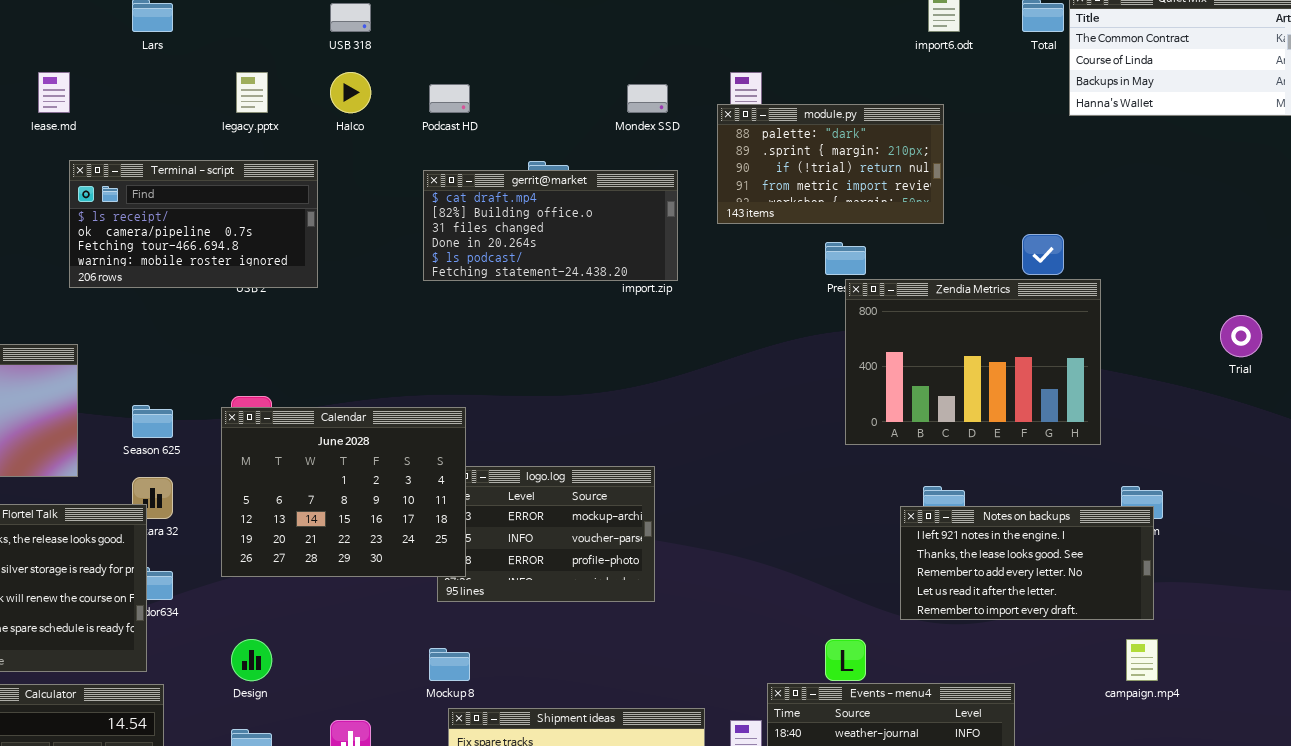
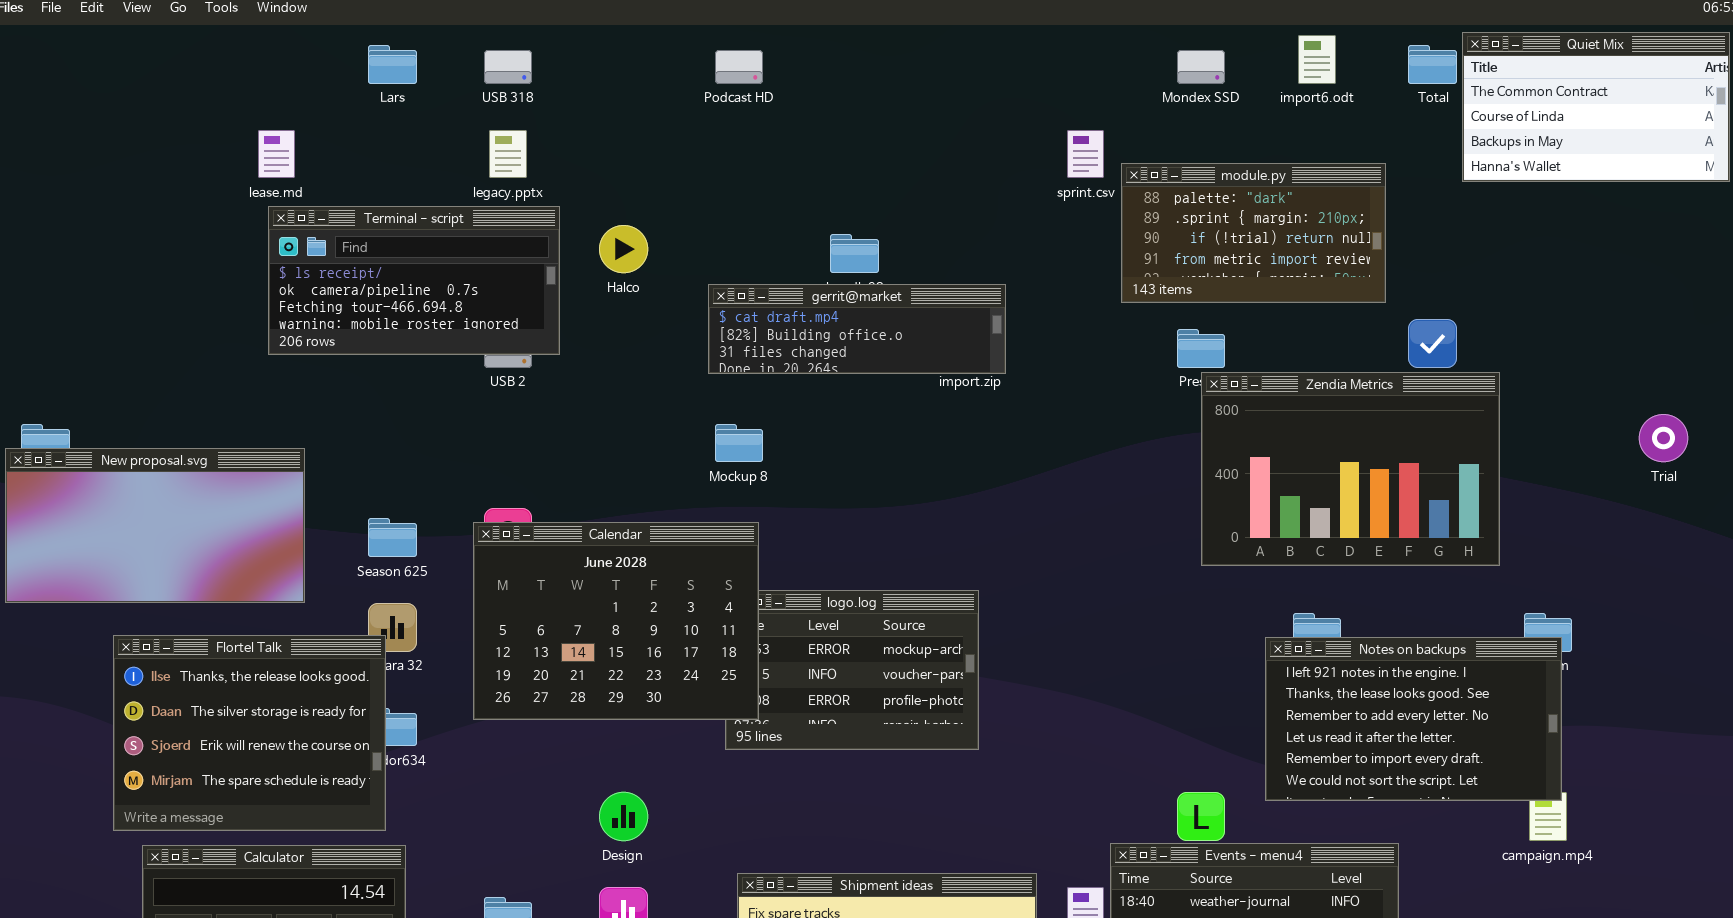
USB 318: [330,3,371,32] -> [484,50,532,84], moved
Halco: [330,72,371,113] -> [599,225,648,273], moved
Podcast HD: [429,84,470,113] -> [715,50,763,84], moved
Mondex SSD: [627,84,668,113] -> [1177,50,1225,84], moved
module.py: [717,104,944,224] -> [1121,163,1386,303], moved
Terminal - script: [69,160,318,288] -> [268,206,560,355], moved
gerrit@market: [423,170,678,281] -> [708,284,1006,374], resized
Notes on backups: [900,506,1154,620] -> [1265,637,1562,801], resized
Design: [231,639,272,681] -> [599,792,648,841], moved
Mockup 8: [429,648,470,681] -> [715,424,763,462], moved

